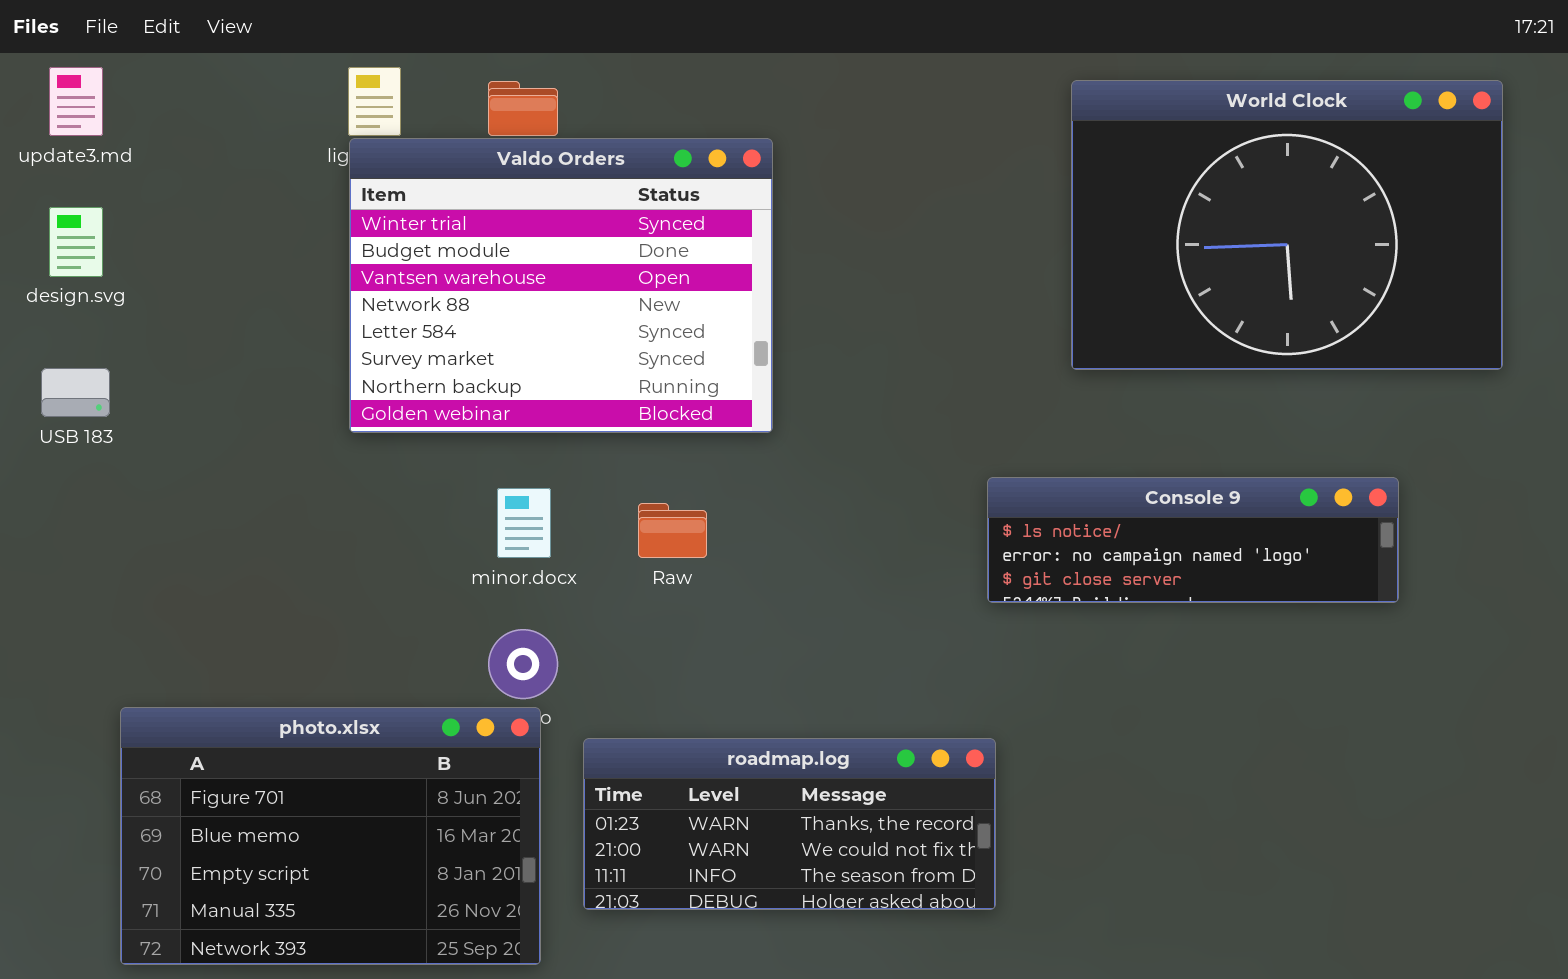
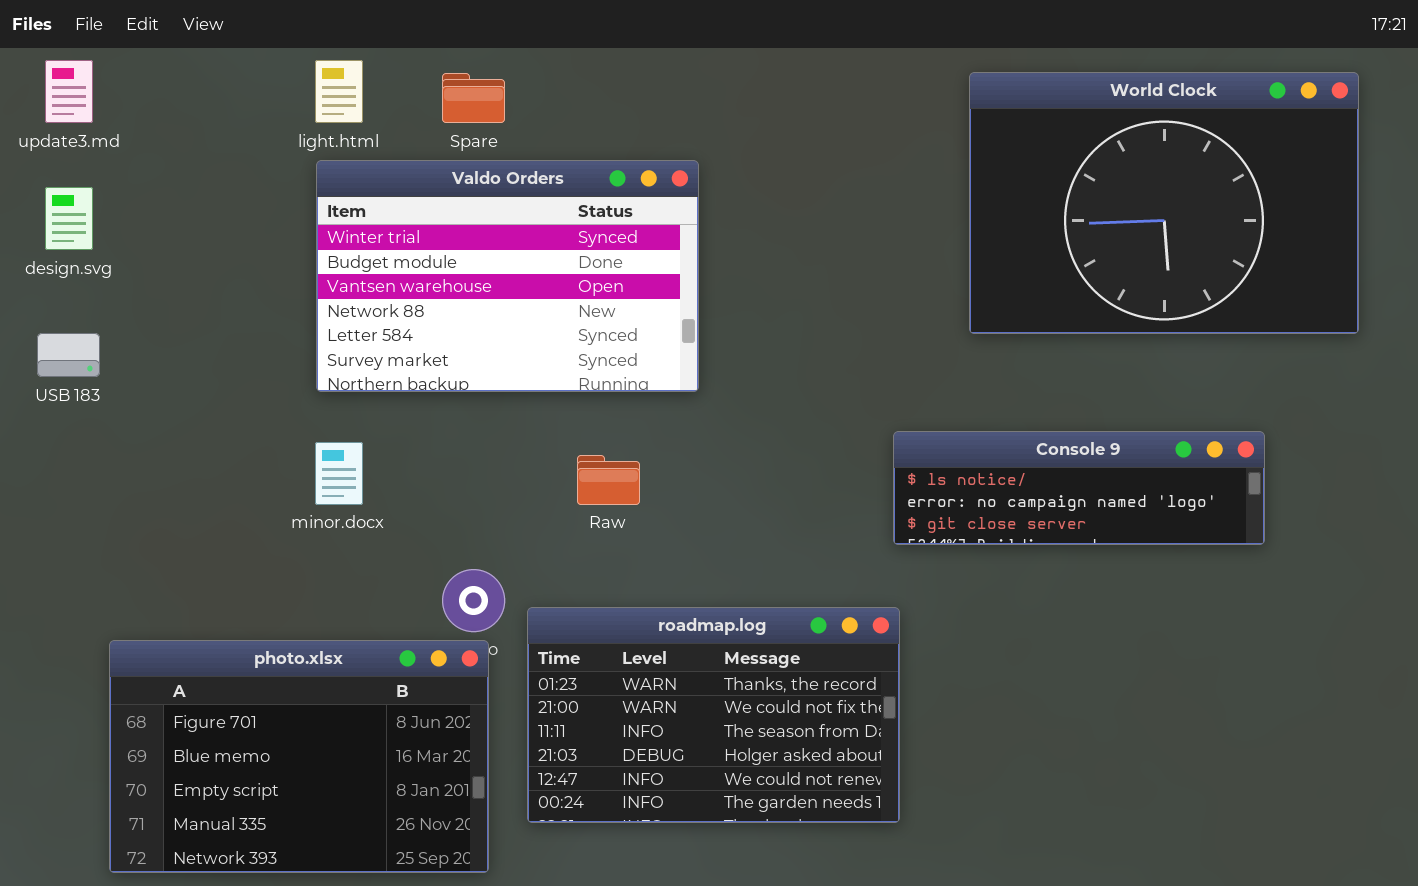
Valdo Orders: [349,138,773,433] -> [316,160,699,392], resized
minor.docx: [497,488,551,558] -> [315,442,363,505], moved
roadmap.log: [583,738,996,910] -> [527,607,900,823], resized

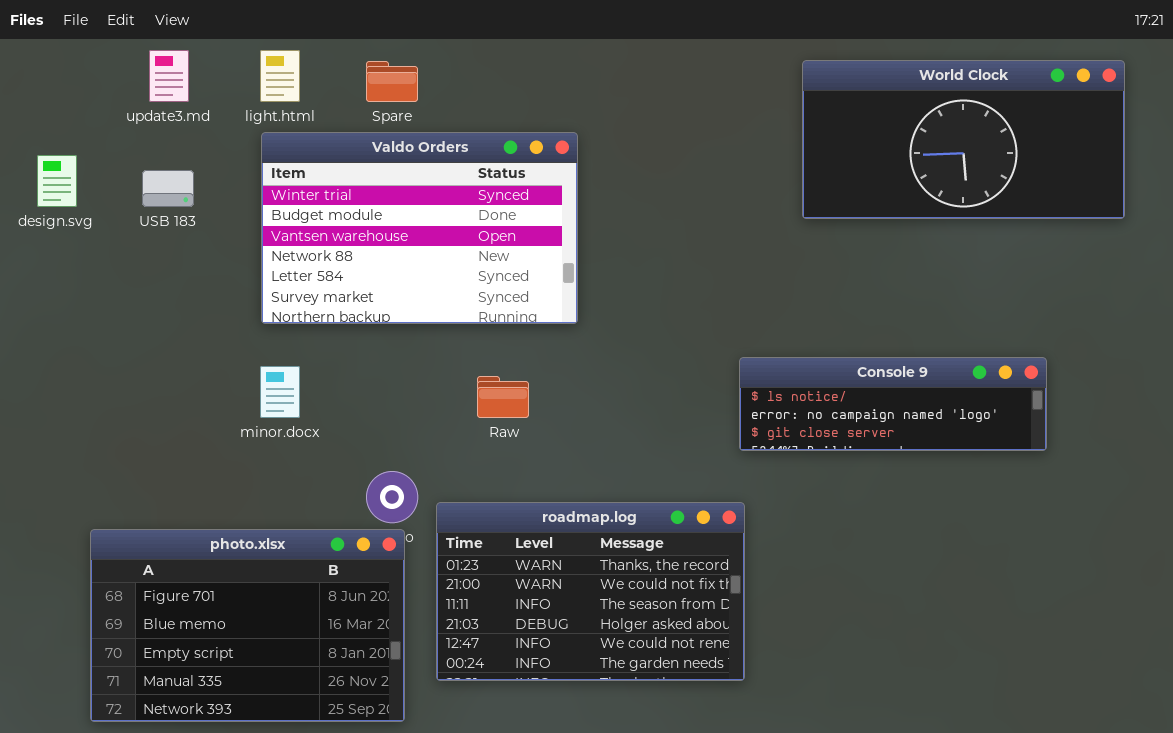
update3.md: [45,60,93,123] -> [149,50,189,102], moved
World Clock: [969,72,1359,334] -> [802,60,1125,219], resized
USB 183: [37,333,100,377] -> [142,170,194,207], moved

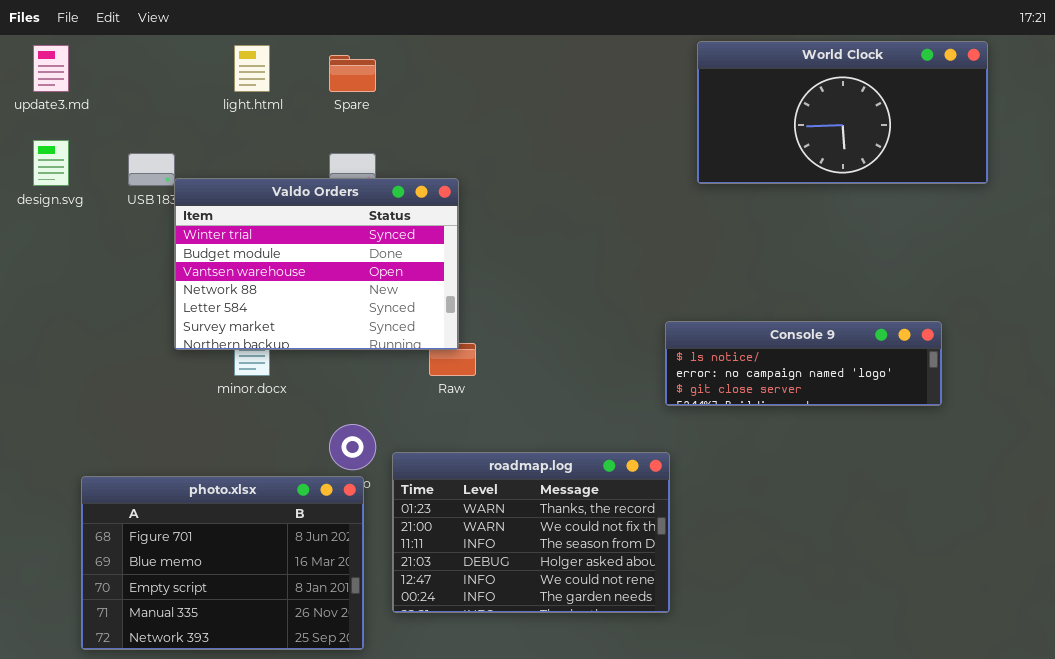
update3.md: [149,50,189,102] -> [33,45,69,92], moved
World Clock: [802,60,1125,219] -> [697,41,988,184], moved
Valdo Orders: [261,132,578,324] -> [174,178,459,350], moved

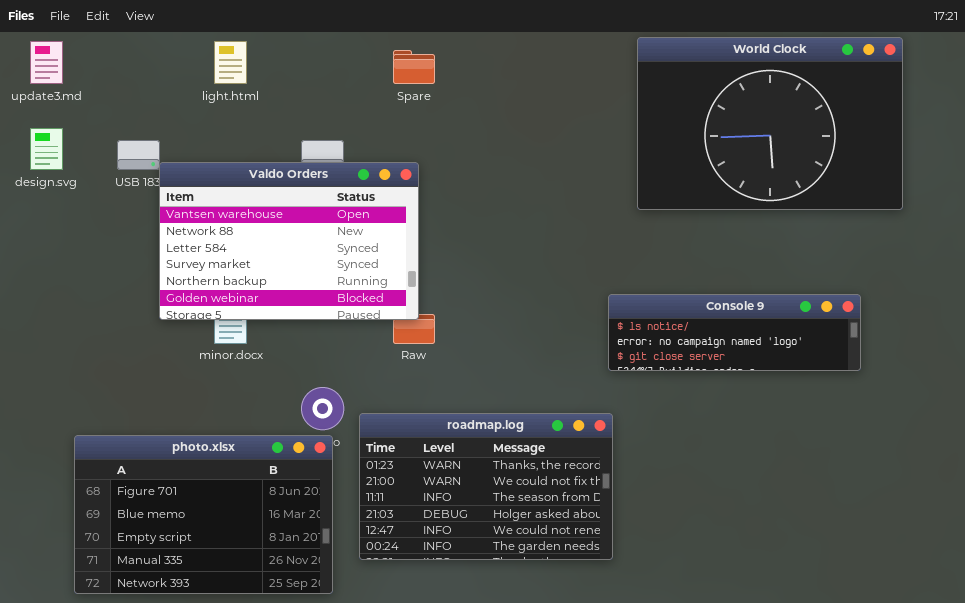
World Clock: [697,41,988,184] -> [637,37,903,210], resized
Spare: [329,55,376,92] -> [393,50,435,84], moved
Valdo Orders: [174,178,459,350] -> [159,162,419,320], scrolled down 2 rows

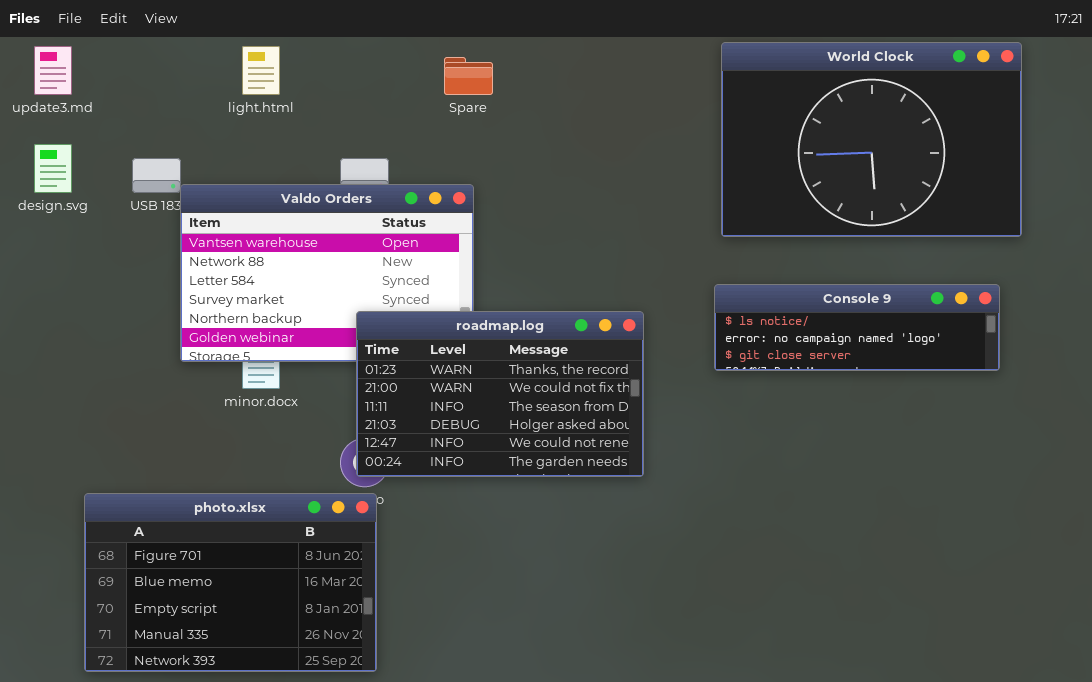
Console 9: [608,294,861,371] -> [714,284,1000,371], moved
roadmap.log: [359,413,613,560] -> [356,311,644,477], moved

